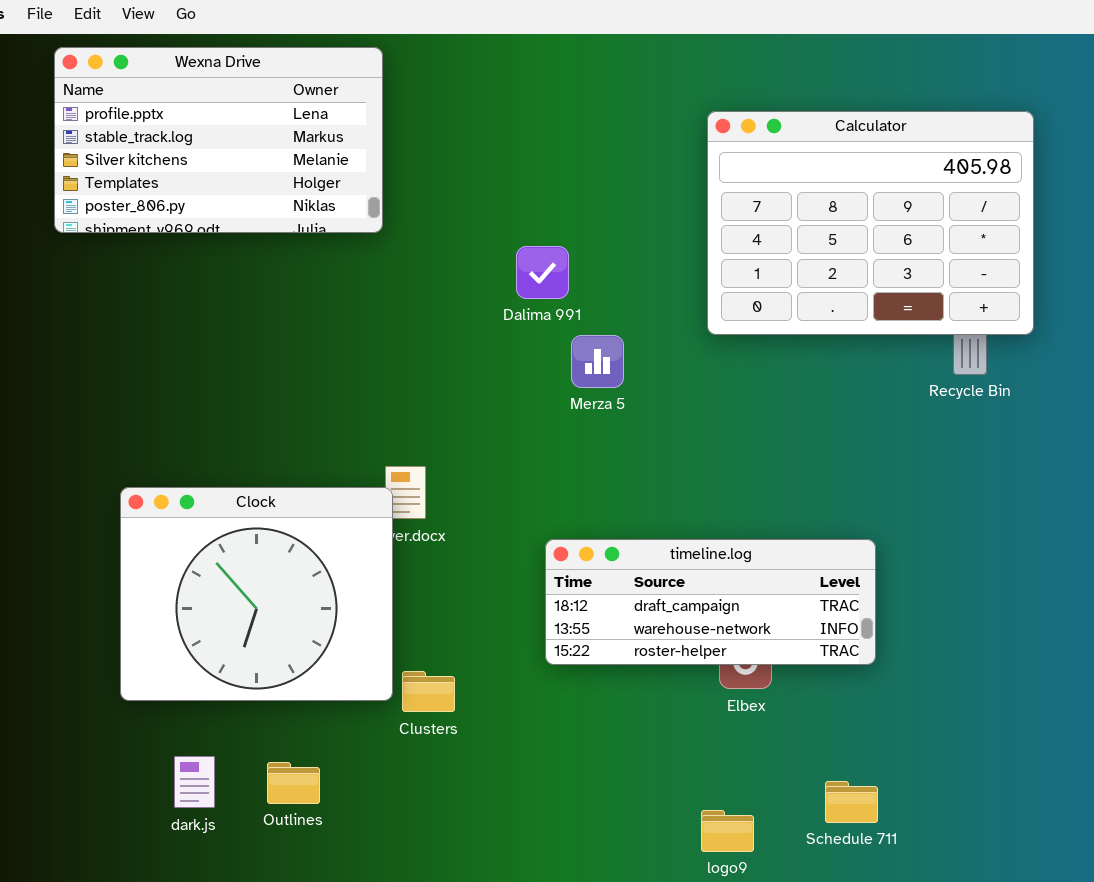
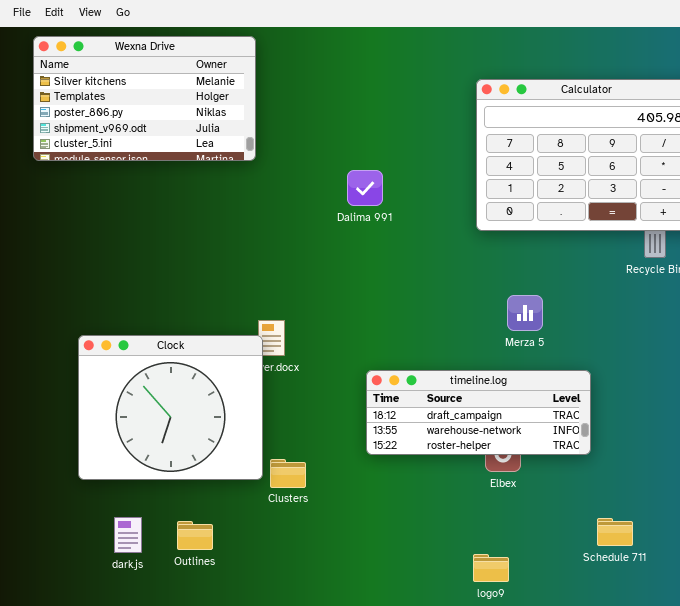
Wexna Drive: [54,47,383,233] -> [33,36,256,161], scrolled down 2 rows
Merza 5: [571,335,624,388] -> [507,295,543,331], moved
Schedule 711: [825,781,878,823] -> [597,518,633,546], moved

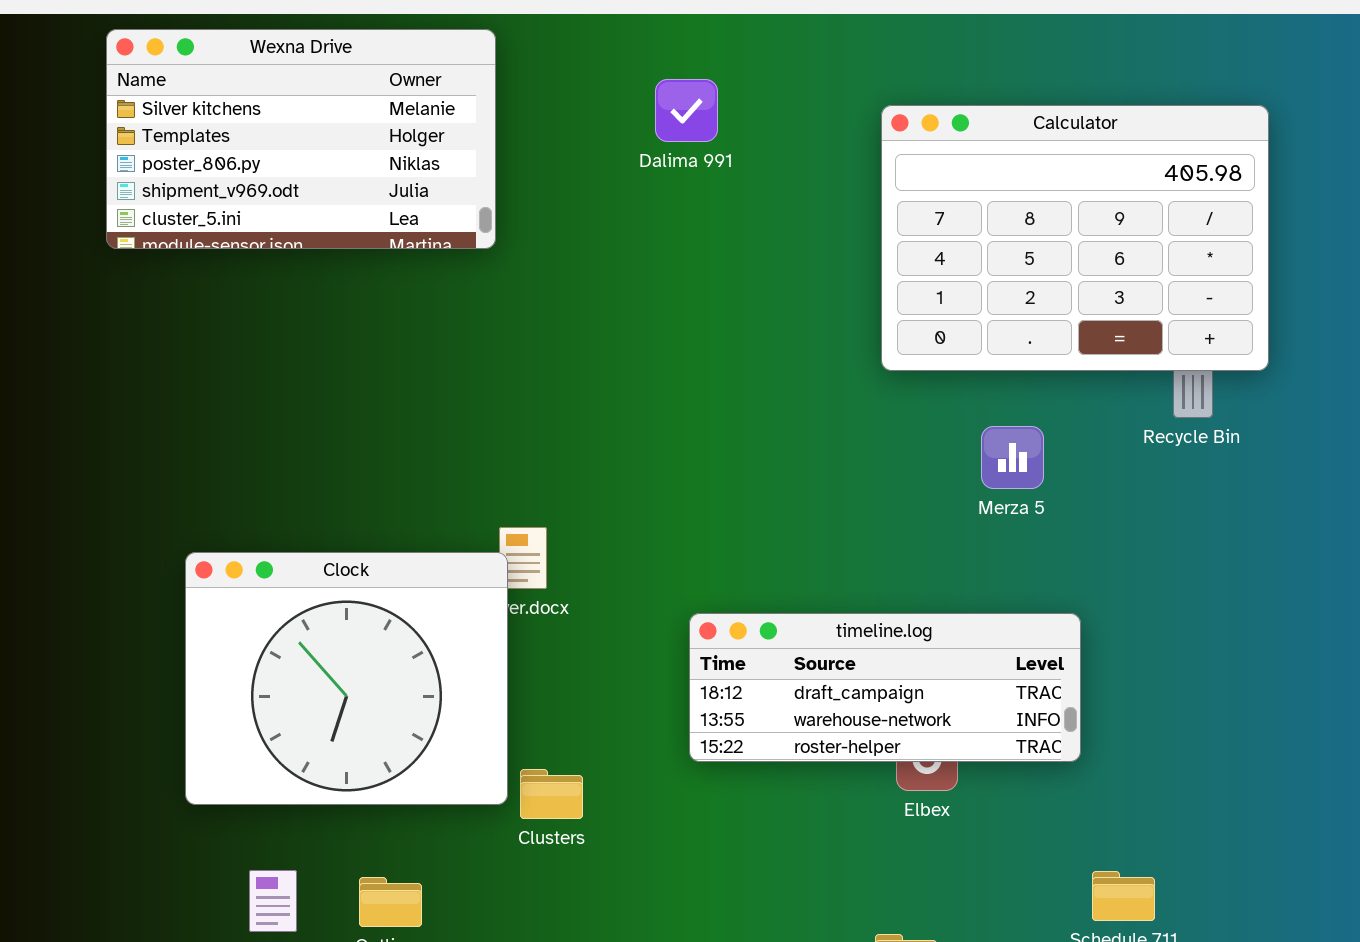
Dalima 991: [347,170,383,206] -> [655,79,718,142], moved
Merza 5: [507,295,543,331] -> [981,426,1044,489], moved

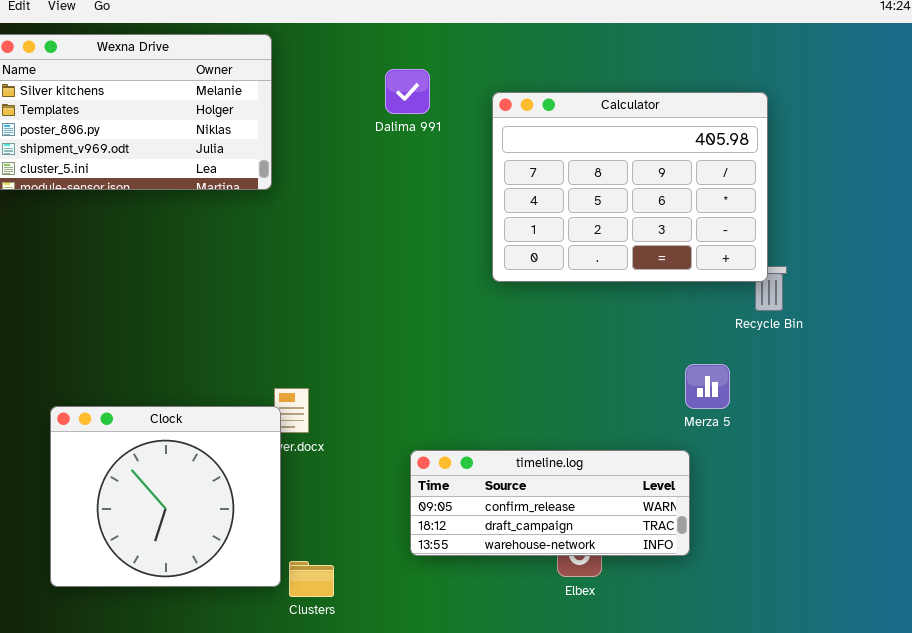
Calculator: [881,105,1269,371] -> [492,92,768,282], moved
Merza 5: [981,426,1044,489] -> [685,364,730,409], moved
timeline.log: [689,613,1081,762] -> [410,450,690,556], scrolled up 1 row

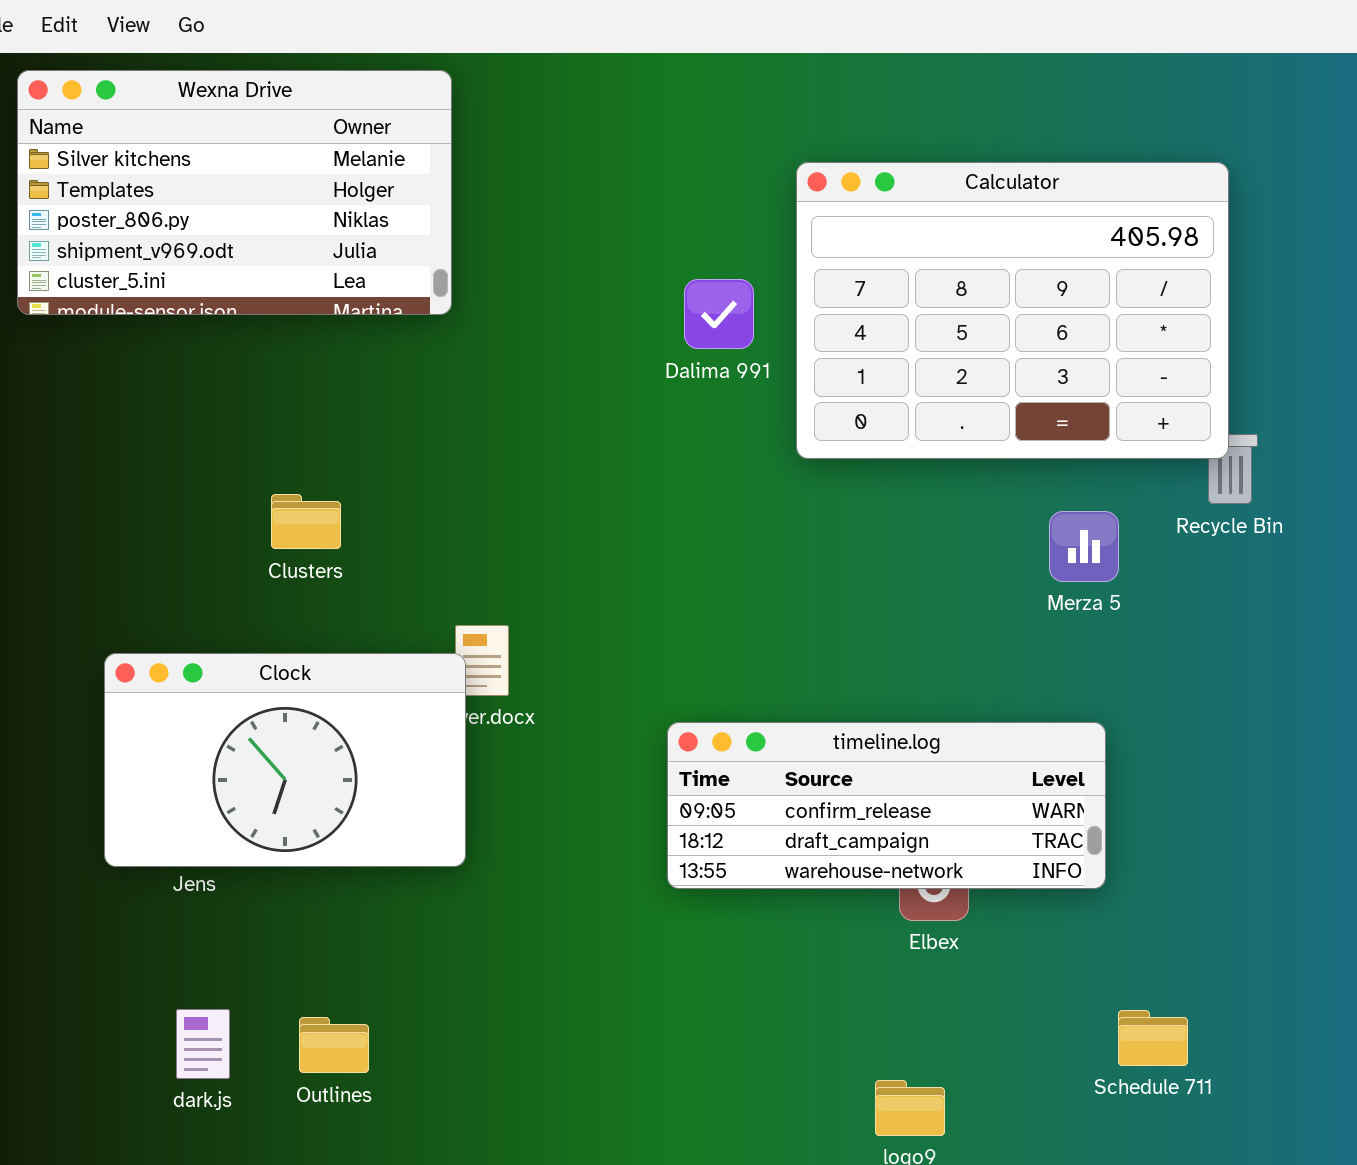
Dalima 991: [385,69,430,114] -> [684,279,754,349], moved
Merza 5: [685,364,730,409] -> [1049,511,1119,582], moved
Clock: [50,406,281,587] -> [104,653,466,867], resized
Clusters: [289,561,334,597] -> [271,494,341,549], moved

